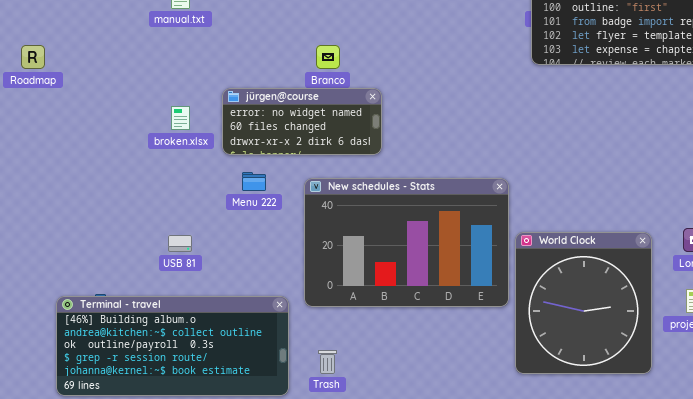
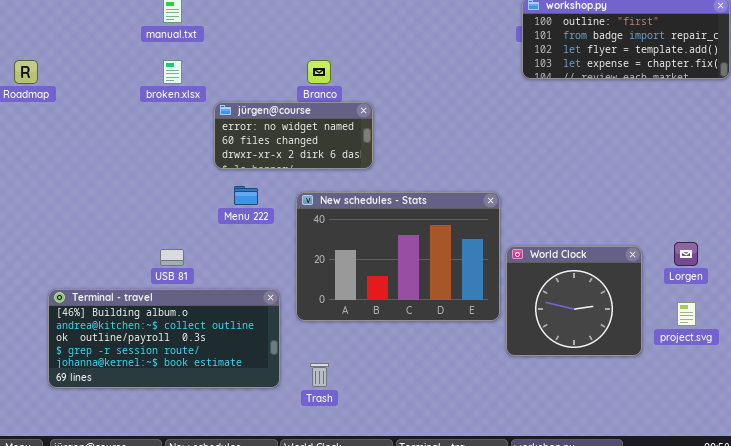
broken.xlsx: [171,106,190,130] -> [163,60,182,84], moved
World Clock: [515,232,652,374] -> [506,246,642,356], resized
Terminal - travel: [56,296,289,396] -> [48,289,280,388], moved

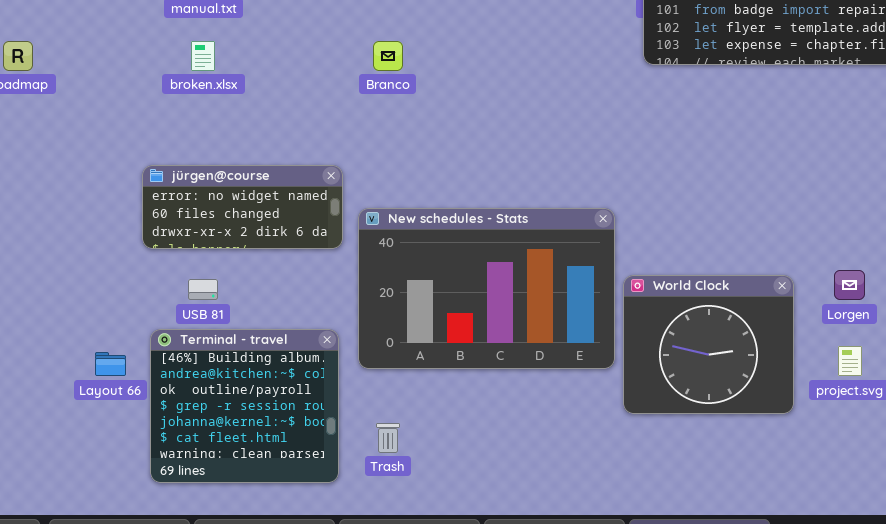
jürgen@course: [214,102,373,169] -> [142,165,343,249], moved
Terminal - travel: [48,289,280,388] -> [150,329,339,483], resized

